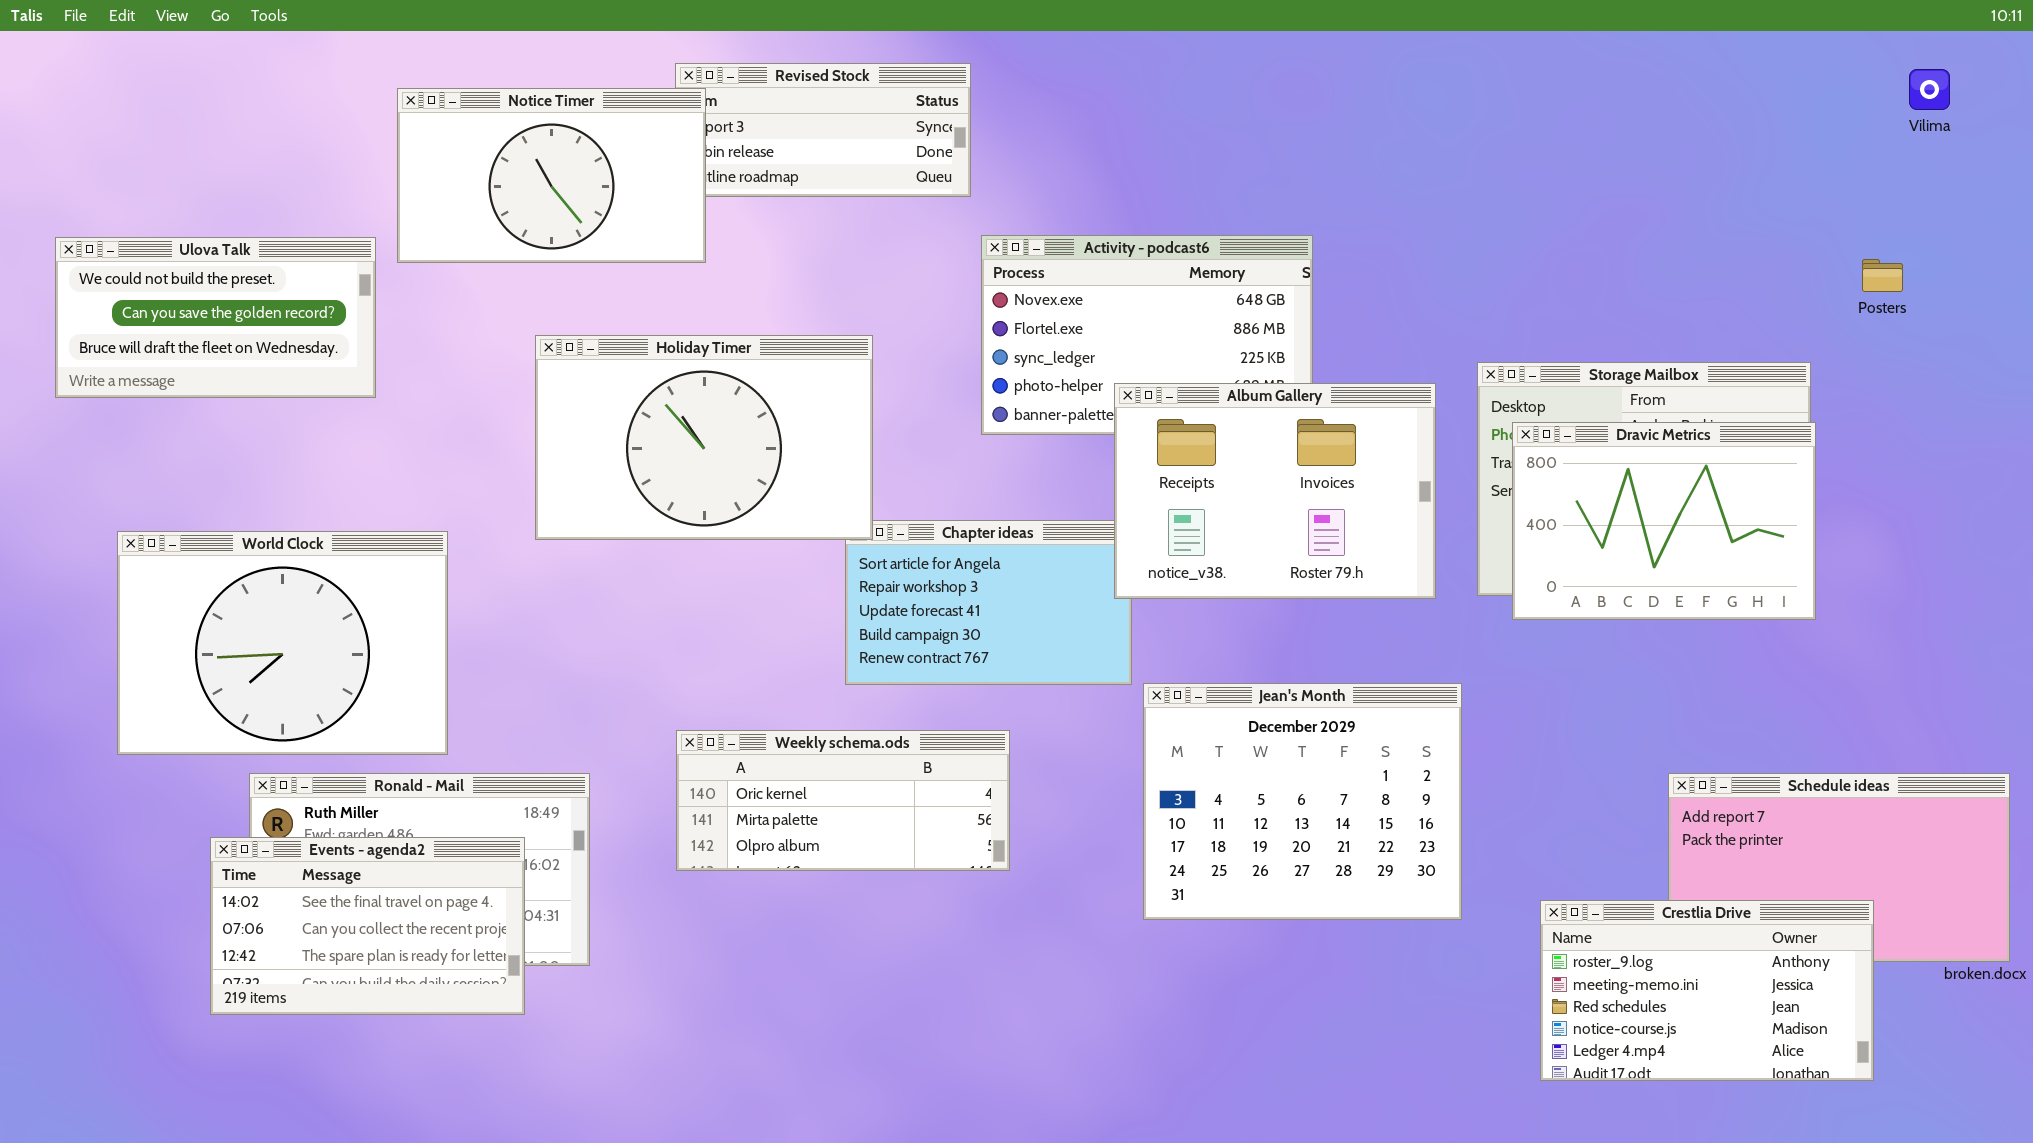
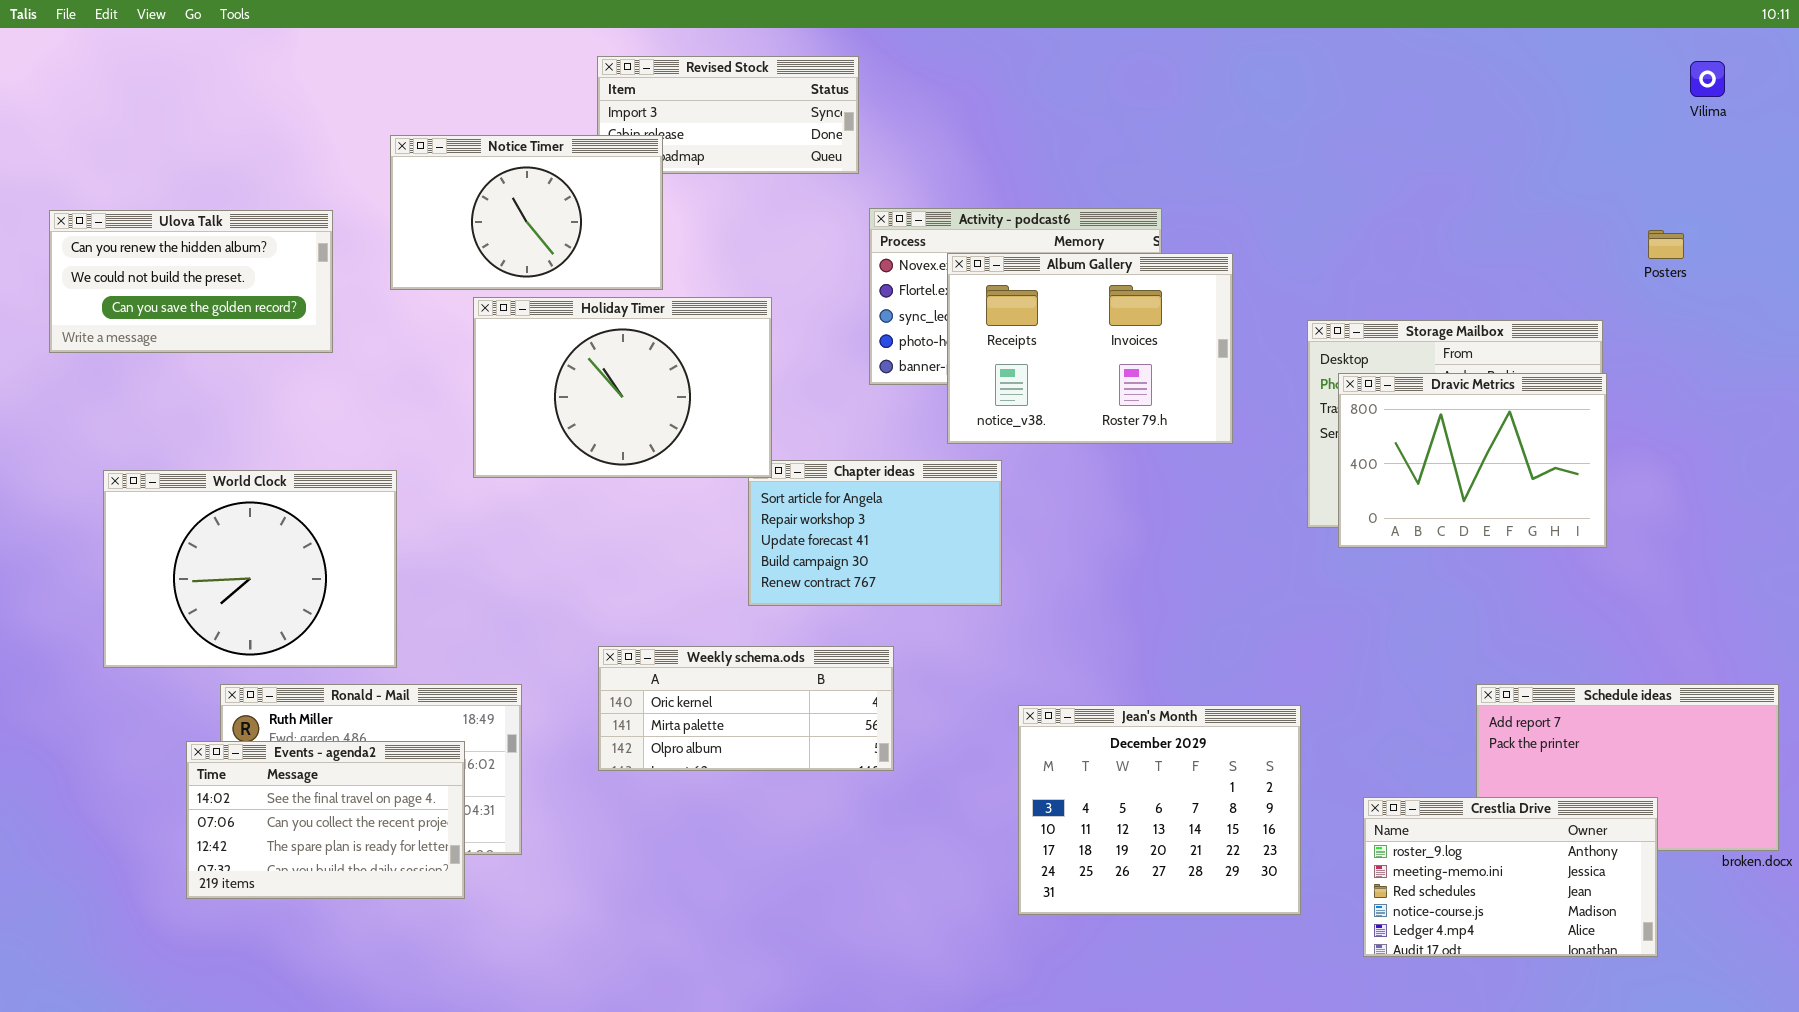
Notice Timer: [397,88,706,263] -> [390,135,663,290], moved
Ulova Talk: [55,237,376,398] -> [49,210,333,353], scrolled up 1 row
Album Gallery: [1114,383,1436,599] -> [947,253,1233,444], moved
Jean's Month: [1143,683,1462,920] -> [1018,705,1301,915], moved

